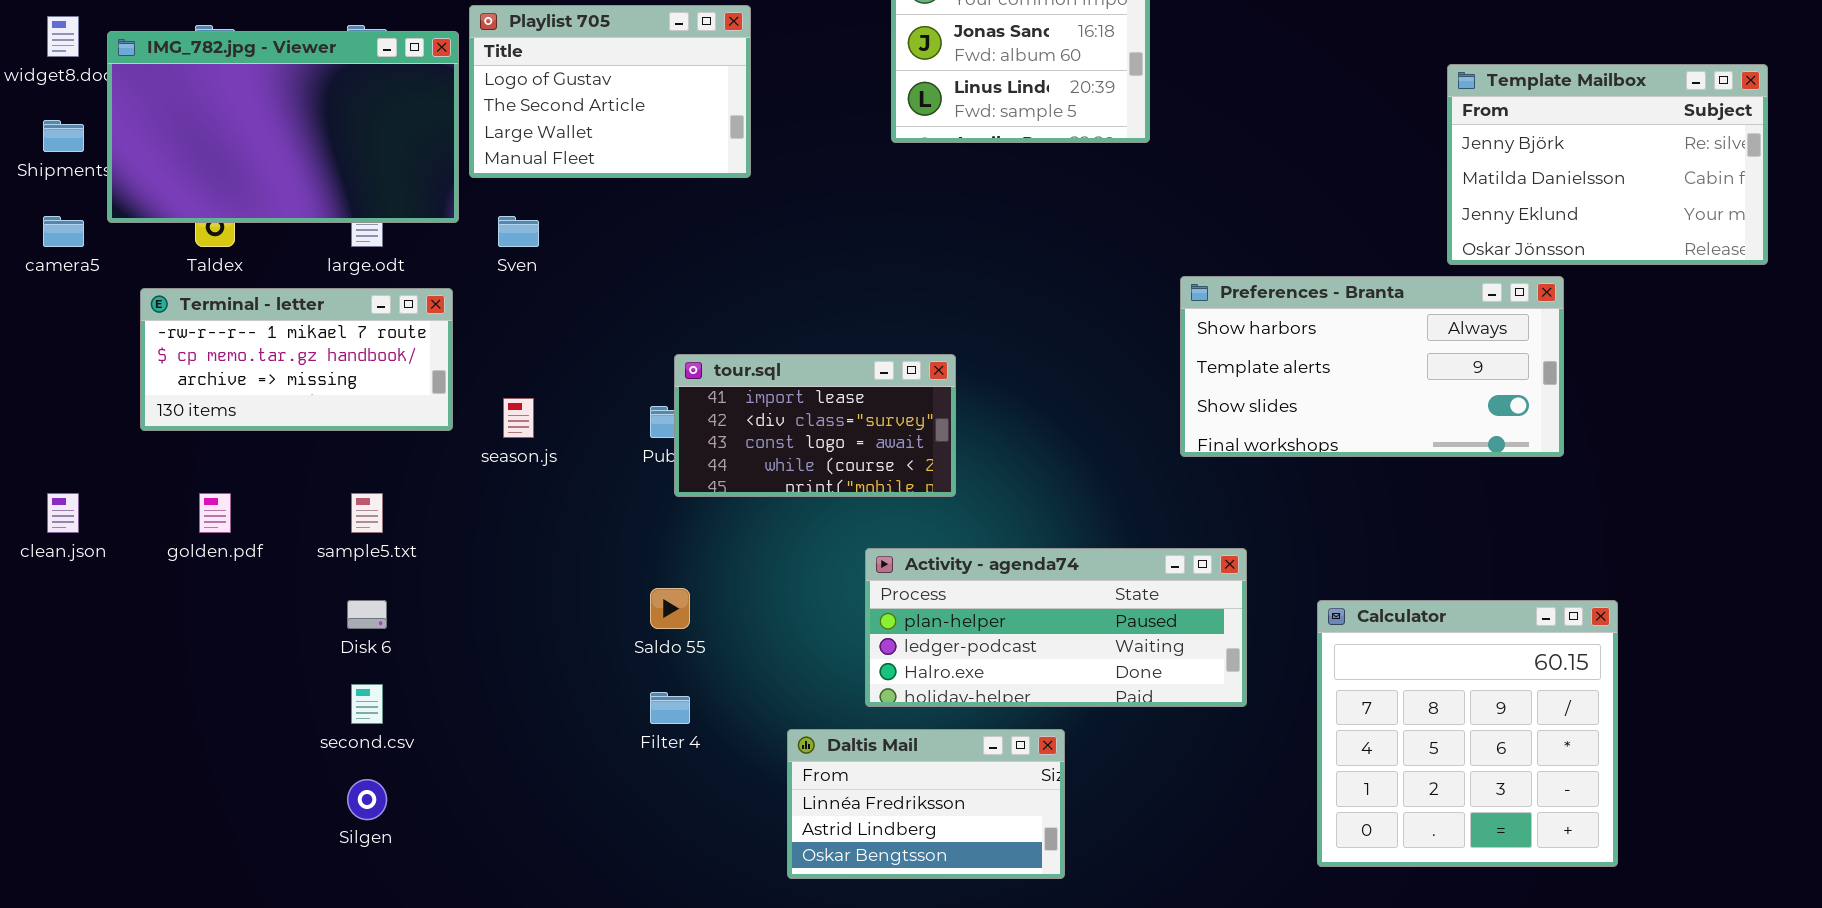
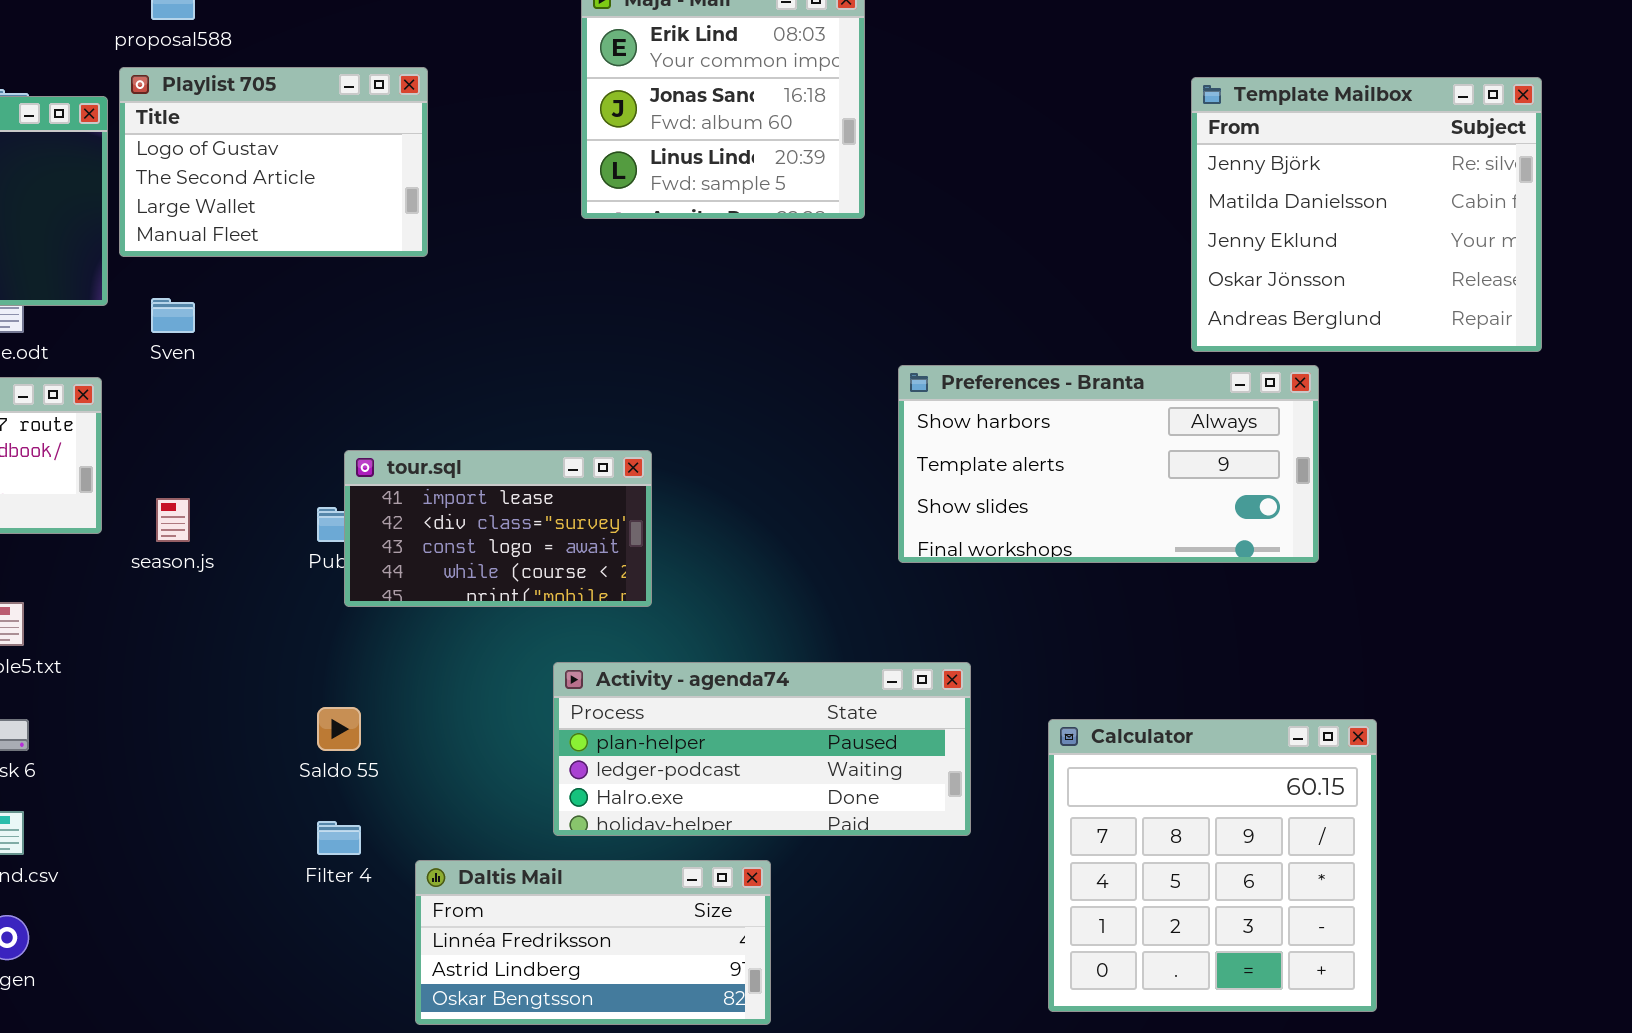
Template Mailbox: [1447,64,1768,265] -> [1191,77,1542,352], resized
Daltis Mail: [787,729,1065,879] -> [415,860,771,1025], resized

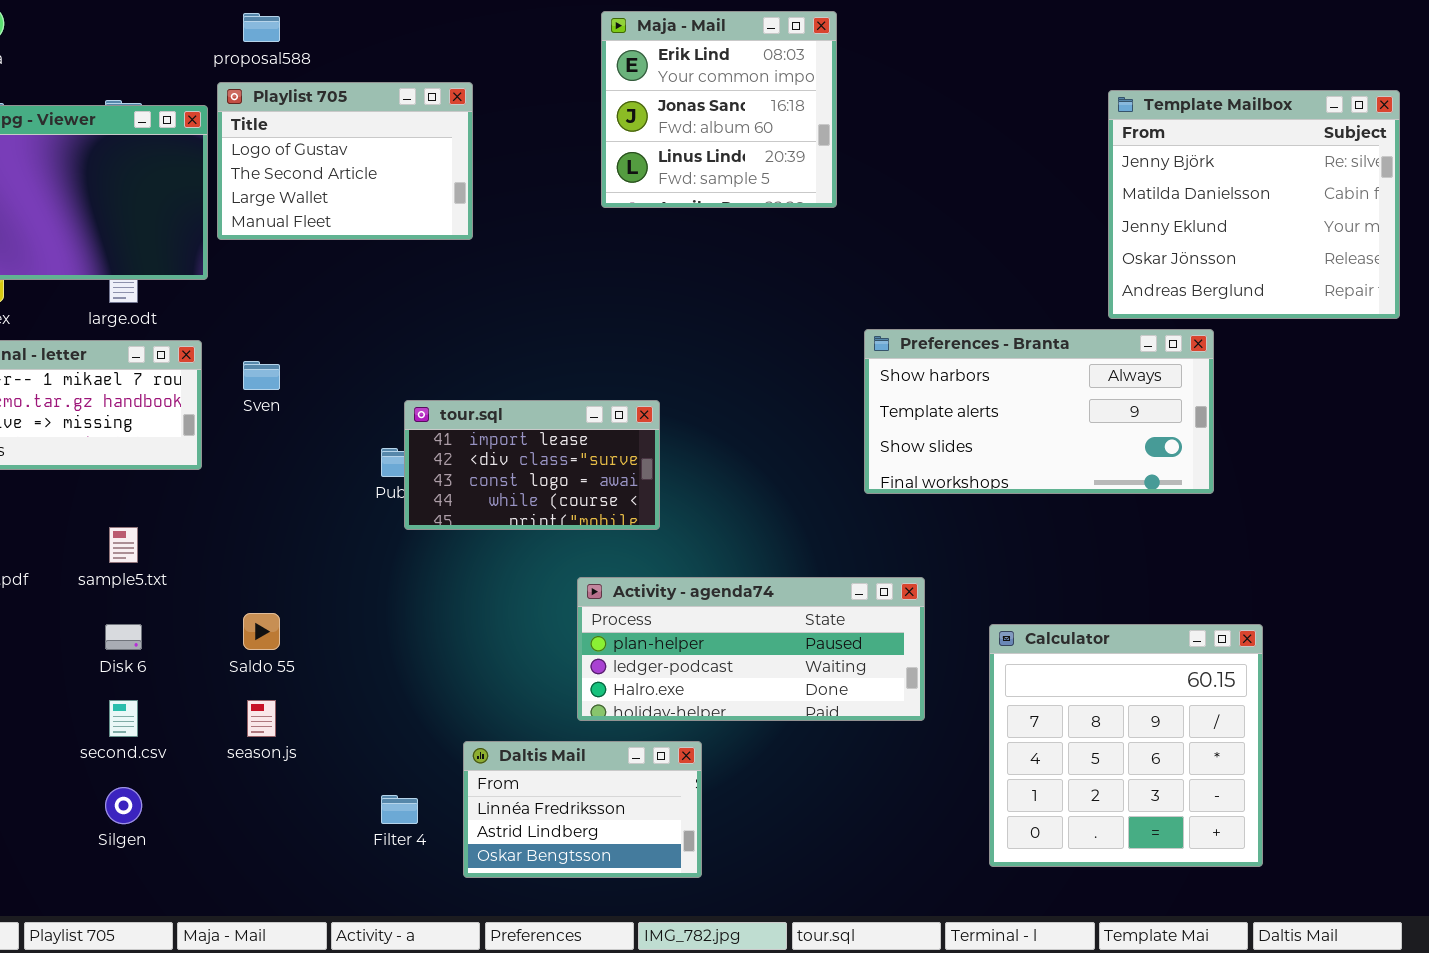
Sven: [151,298,195,333] -> [243,361,280,390], moved
season.js: [156,498,190,542] -> [247,700,276,737], moved
Saldo 55: [317,707,361,751] -> [243,613,280,650], moved
Filter 4: [317,821,361,855] -> [381,795,418,824], moved
Daltis Mail: [415,860,771,1025] -> [463,741,702,878], resized

